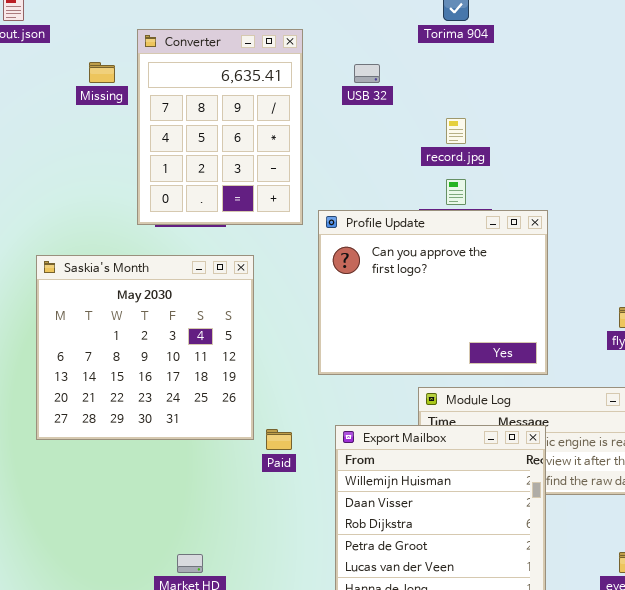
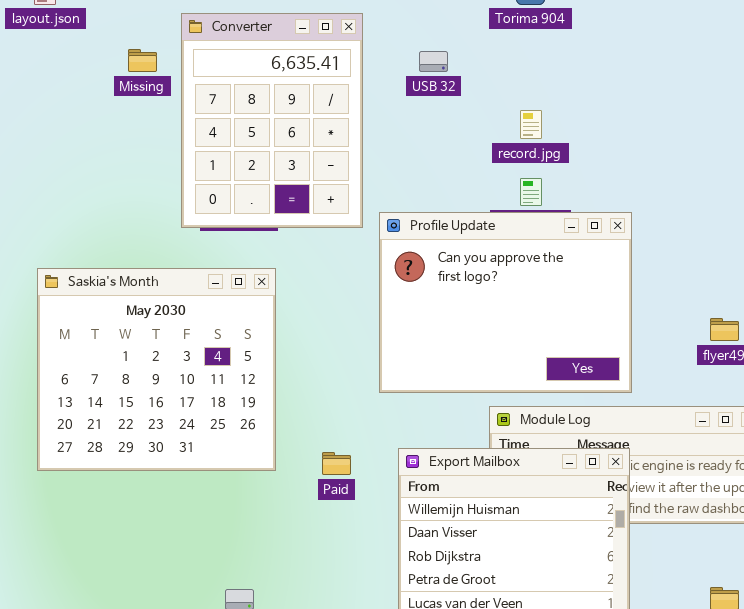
Saskia's Month: [36,255,254,440] -> [37,268,276,471], moved

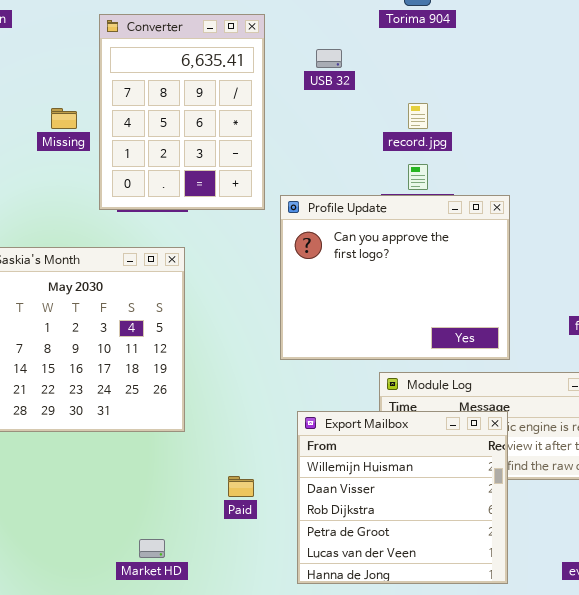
Missing: [128,49,157,72] -> [51,108,77,129], moved
Paid: [322,452,351,475] -> [228,476,254,497], moved

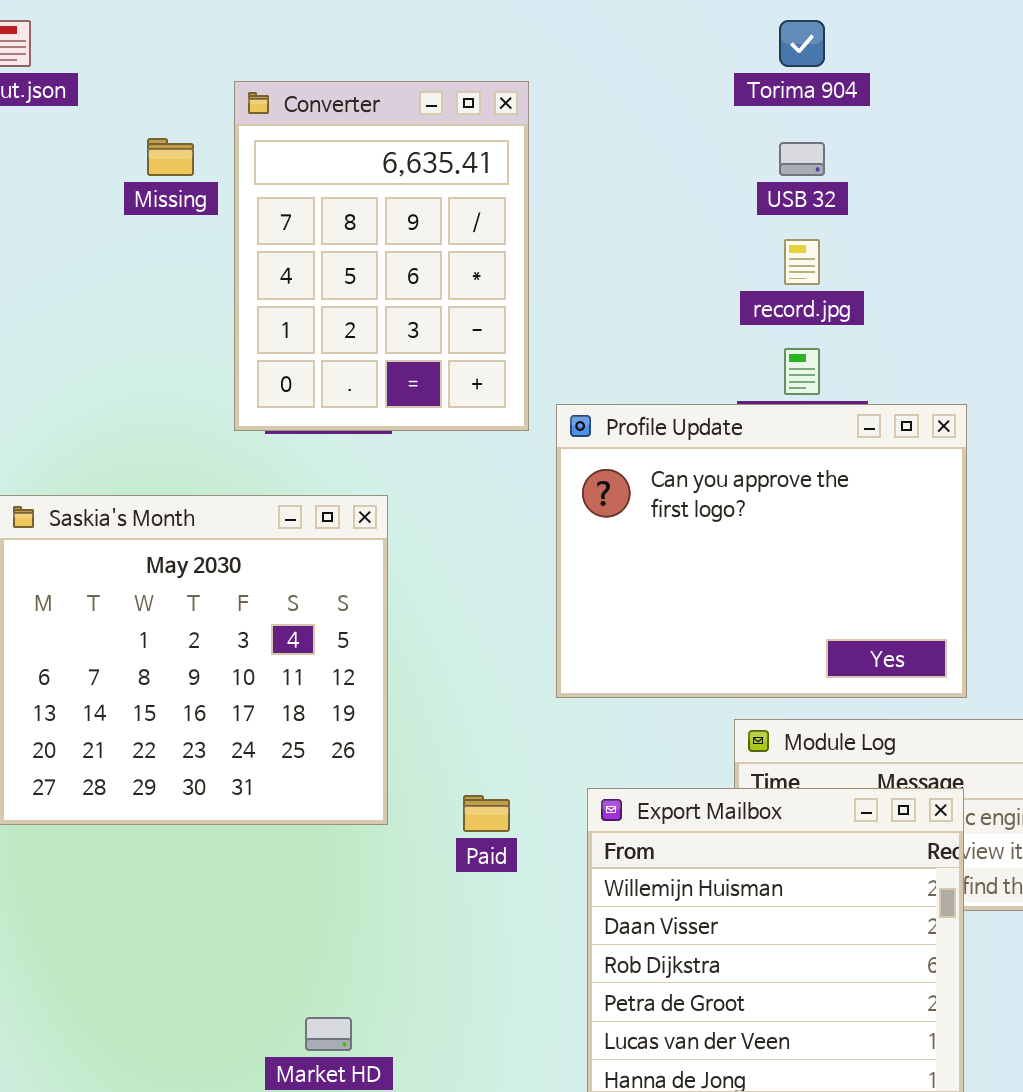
USB 32: [316,49,342,68] -> [779,142,825,176], moved
Missing: [51,108,77,129] -> [147,138,194,176], moved
Paid: [228,476,254,497] -> [463,795,510,832], moved

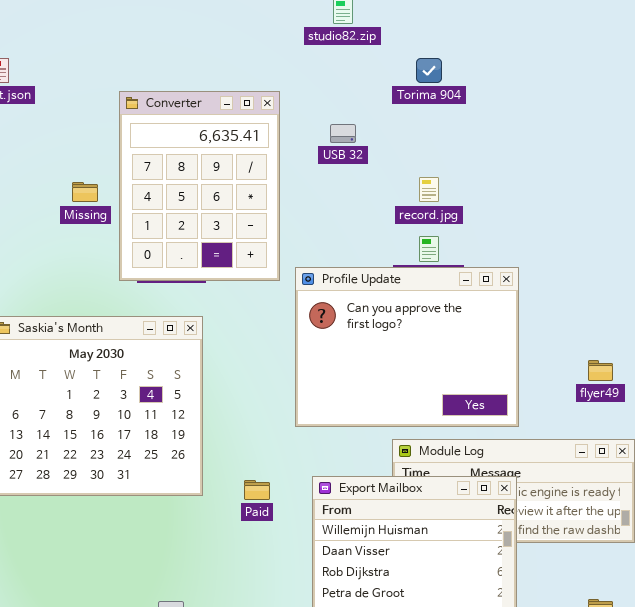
Missing: [147,138,194,176] -> [72,182,98,202], moved
USB 32: [779,142,825,176] -> [330,124,356,143], moved

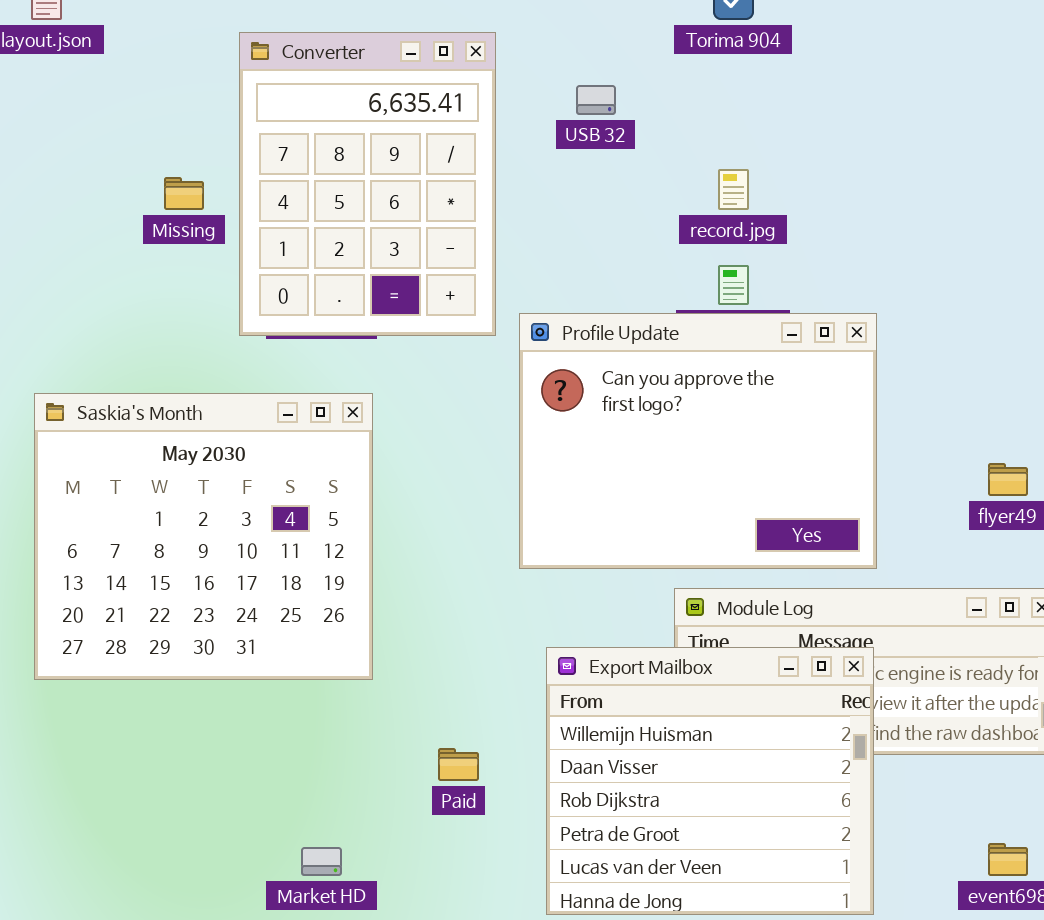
Paid: [244,480,270,500] -> [438,748,479,781], moved

